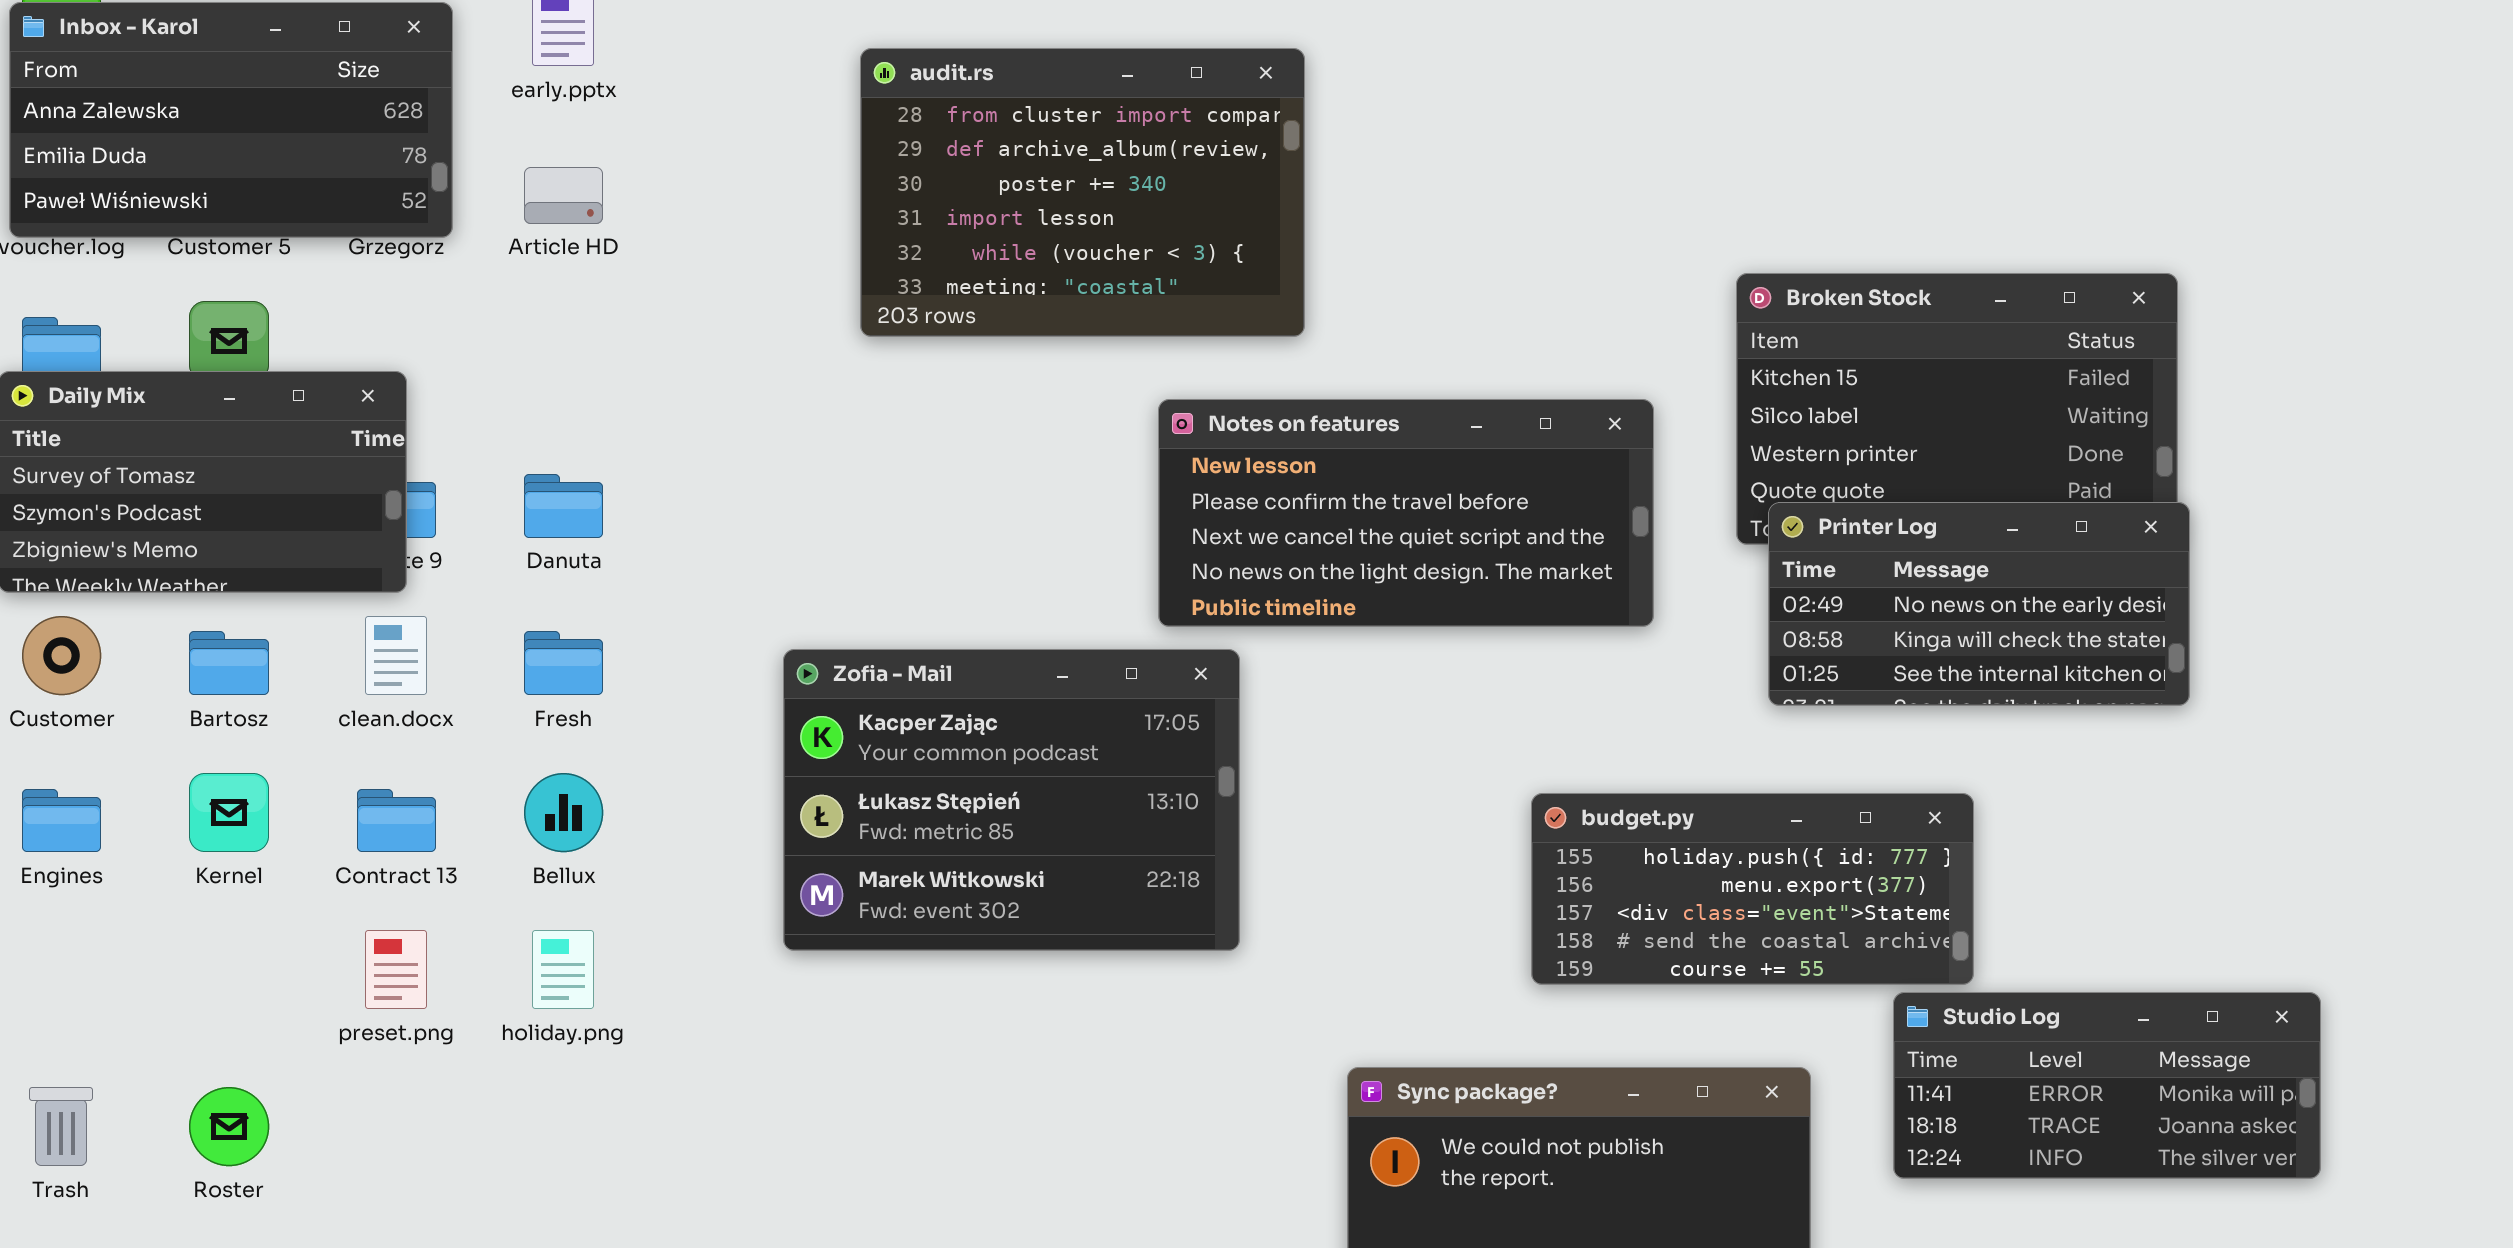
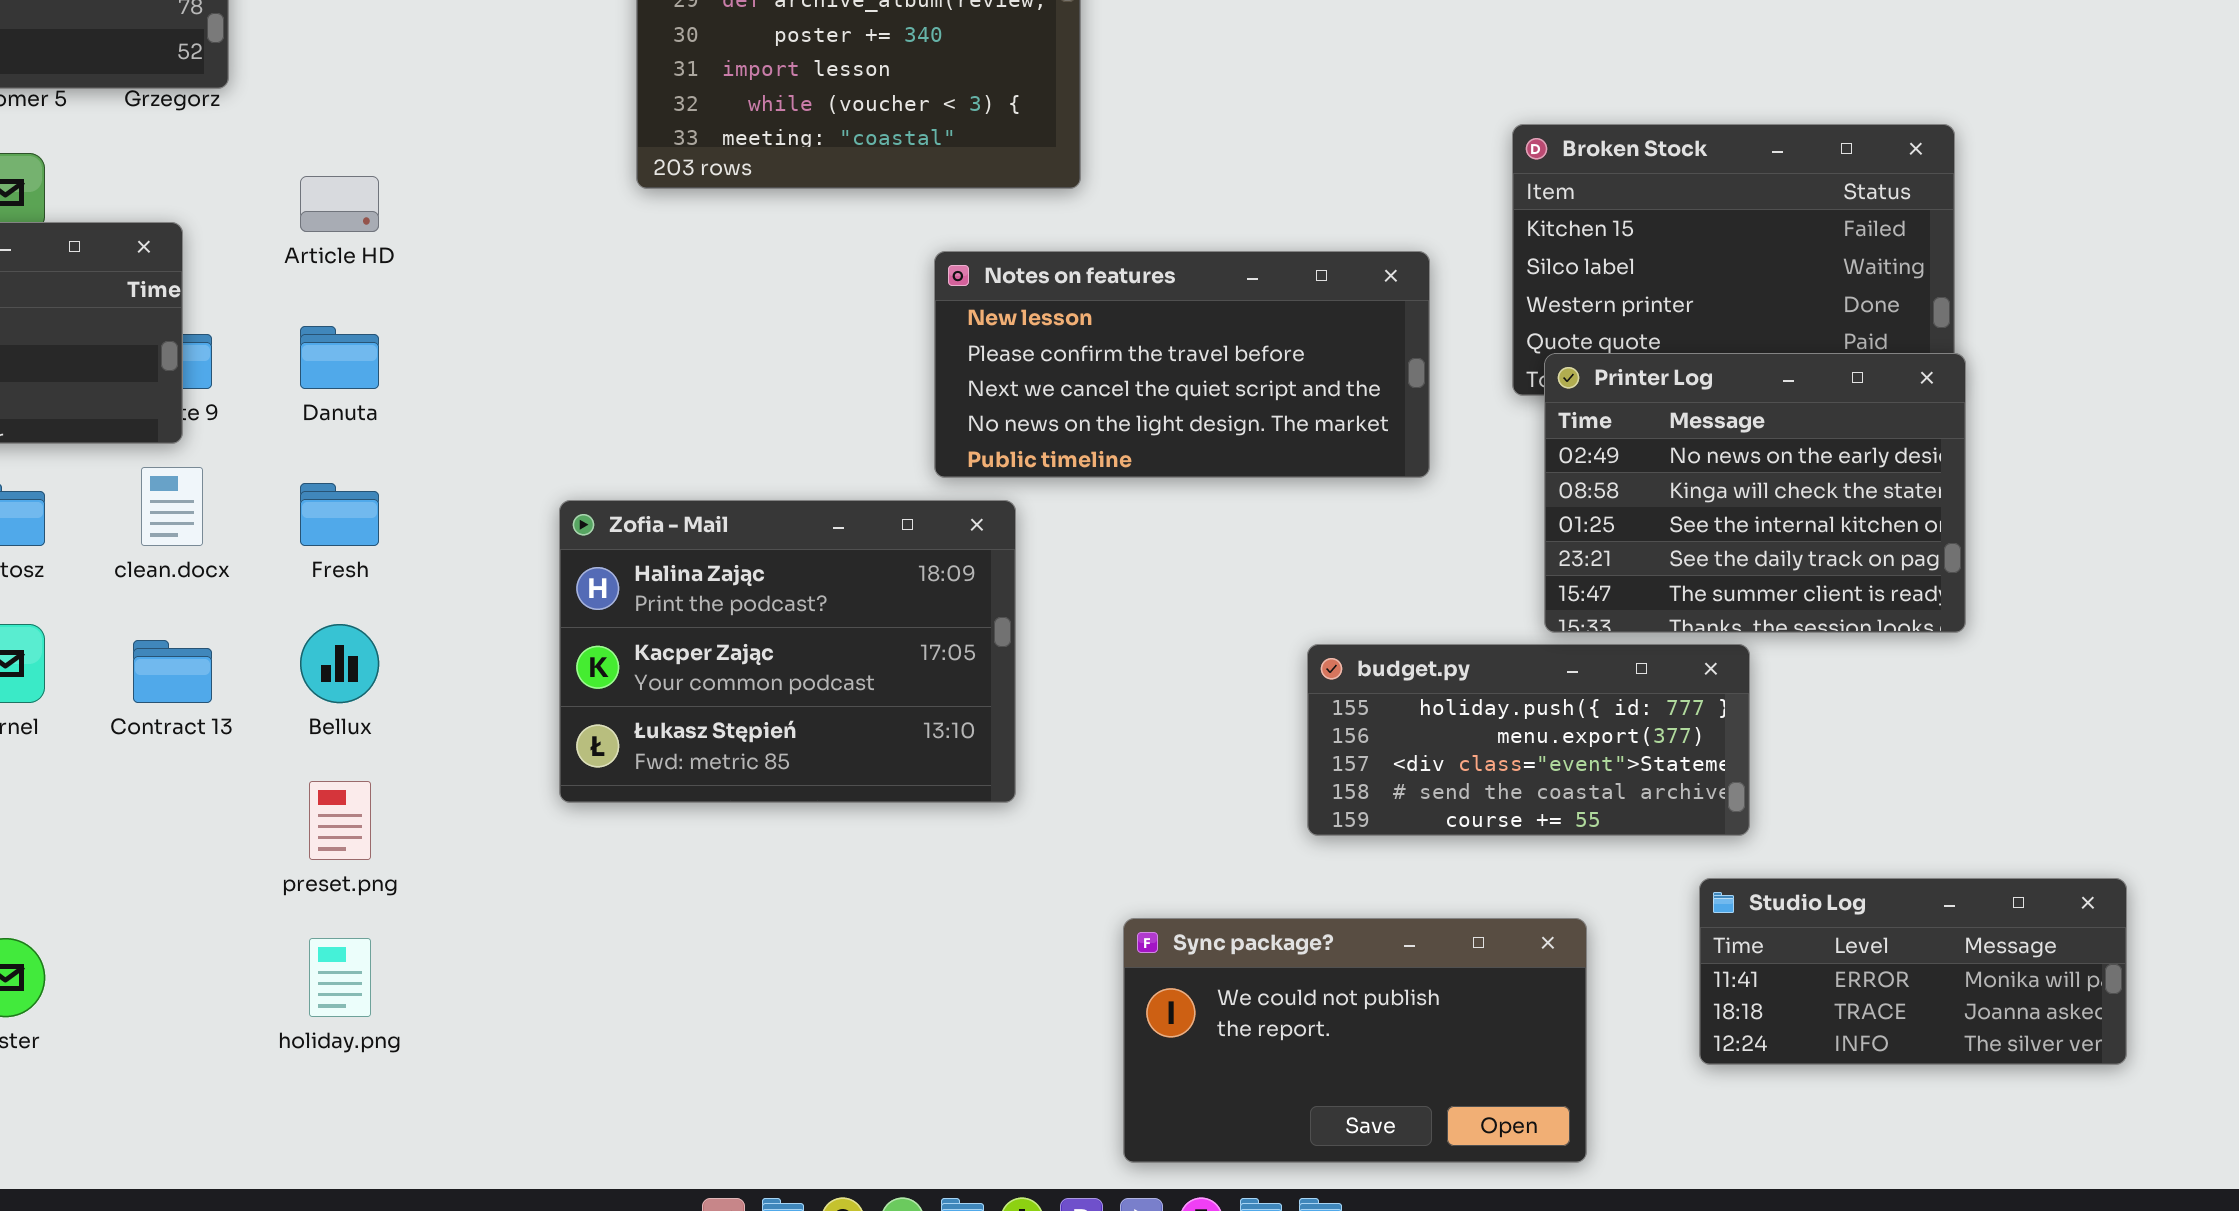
Article HD: [524,167,603,224] -> [300,176,379,232], moved
Printer Log: [1768,502,2190,706] -> [1544,353,1966,633], resized
Zofia - Mail: [783,649,1240,951] -> [559,500,1016,803], scrolled up 1 row
preset.png: [365,930,427,1009] -> [309,781,371,860], moved
holiday.png: [532,930,594,1009] -> [309,938,371,1017], moved
Studio Log: [1893,992,2321,1179] -> [1699,878,2127,1065], moved

